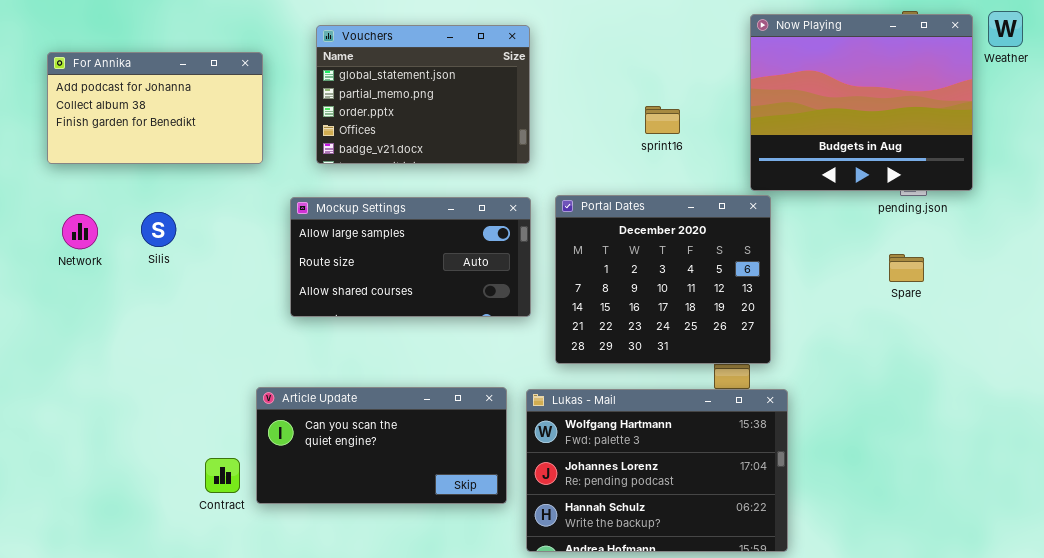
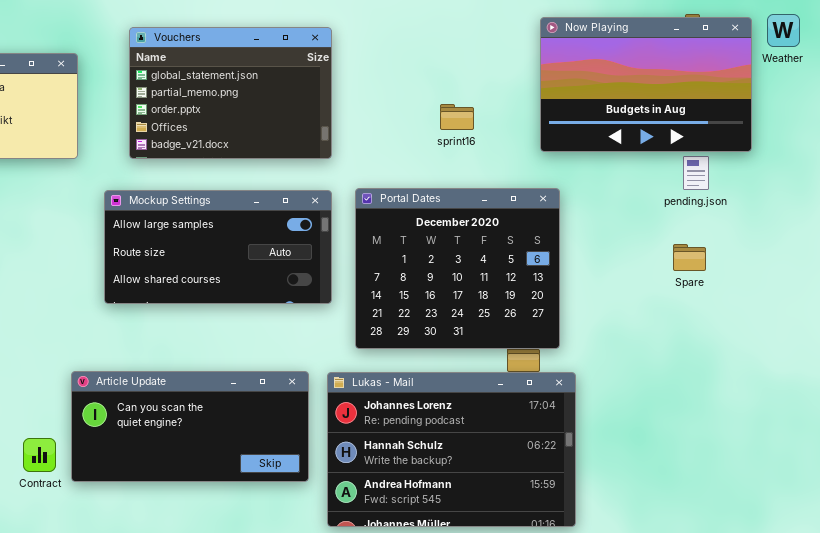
Now Playing: [750,14,973,191] -> [540,17,752,152], resized
Lukas - Mail: [526,389,788,552] -> [327,372,576,527], scrolled down 1 row

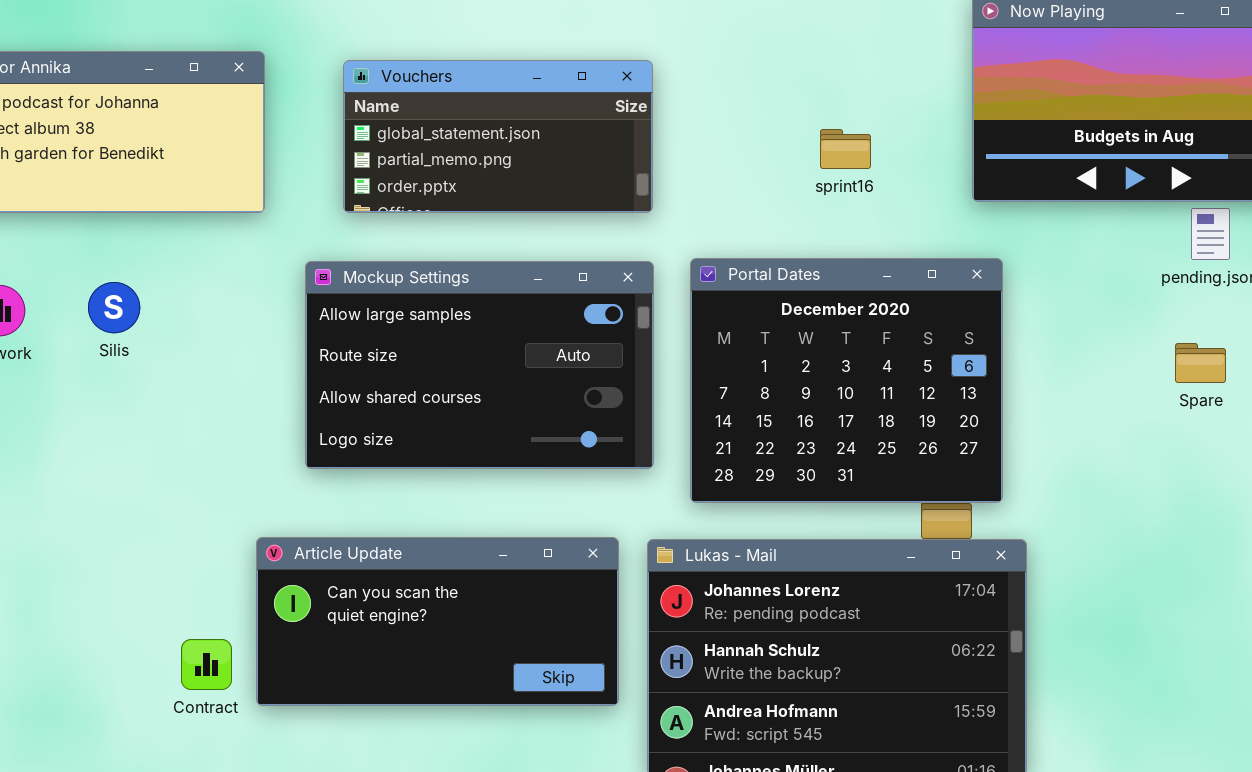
Vouchers: [129,27,332,159] -> [343,60,653,213], resized
Mockup Settings: [104,190,332,304] -> [305,261,654,469], resized

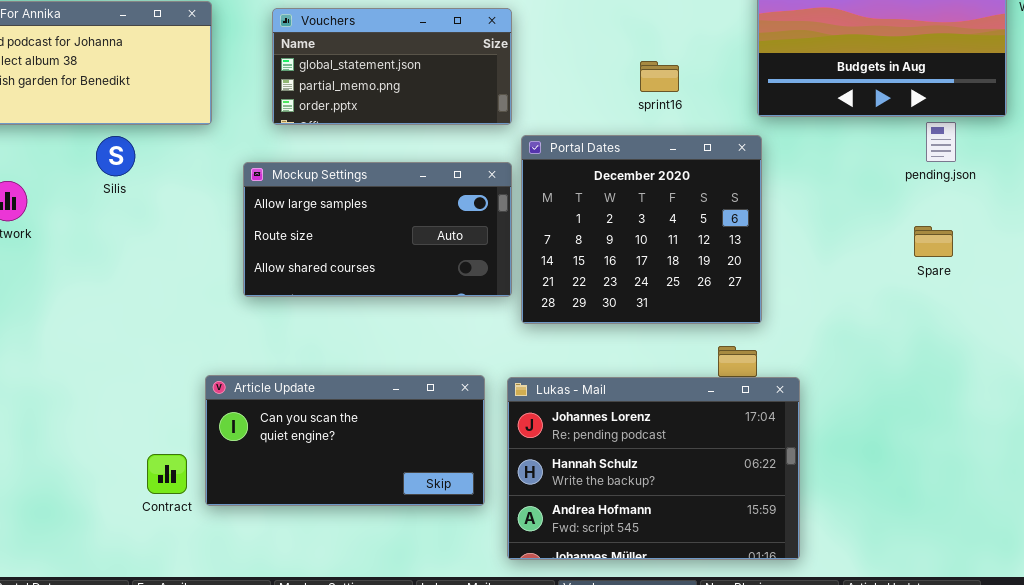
Portal Dates: [690,258,1003,503] -> [521,135,762,324], moved
Mockup Settings: [305,261,654,469] -> [243,162,512,297], resized
Silis: [88,282,140,333] -> [96,136,135,176], moved

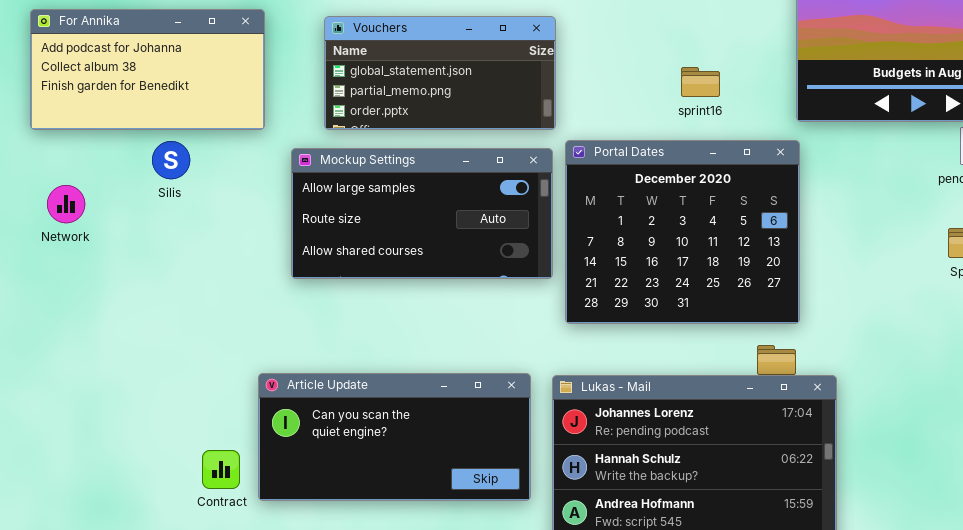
Mockup Settings: [243,162,512,297] -> [291,148,553,279], moved

